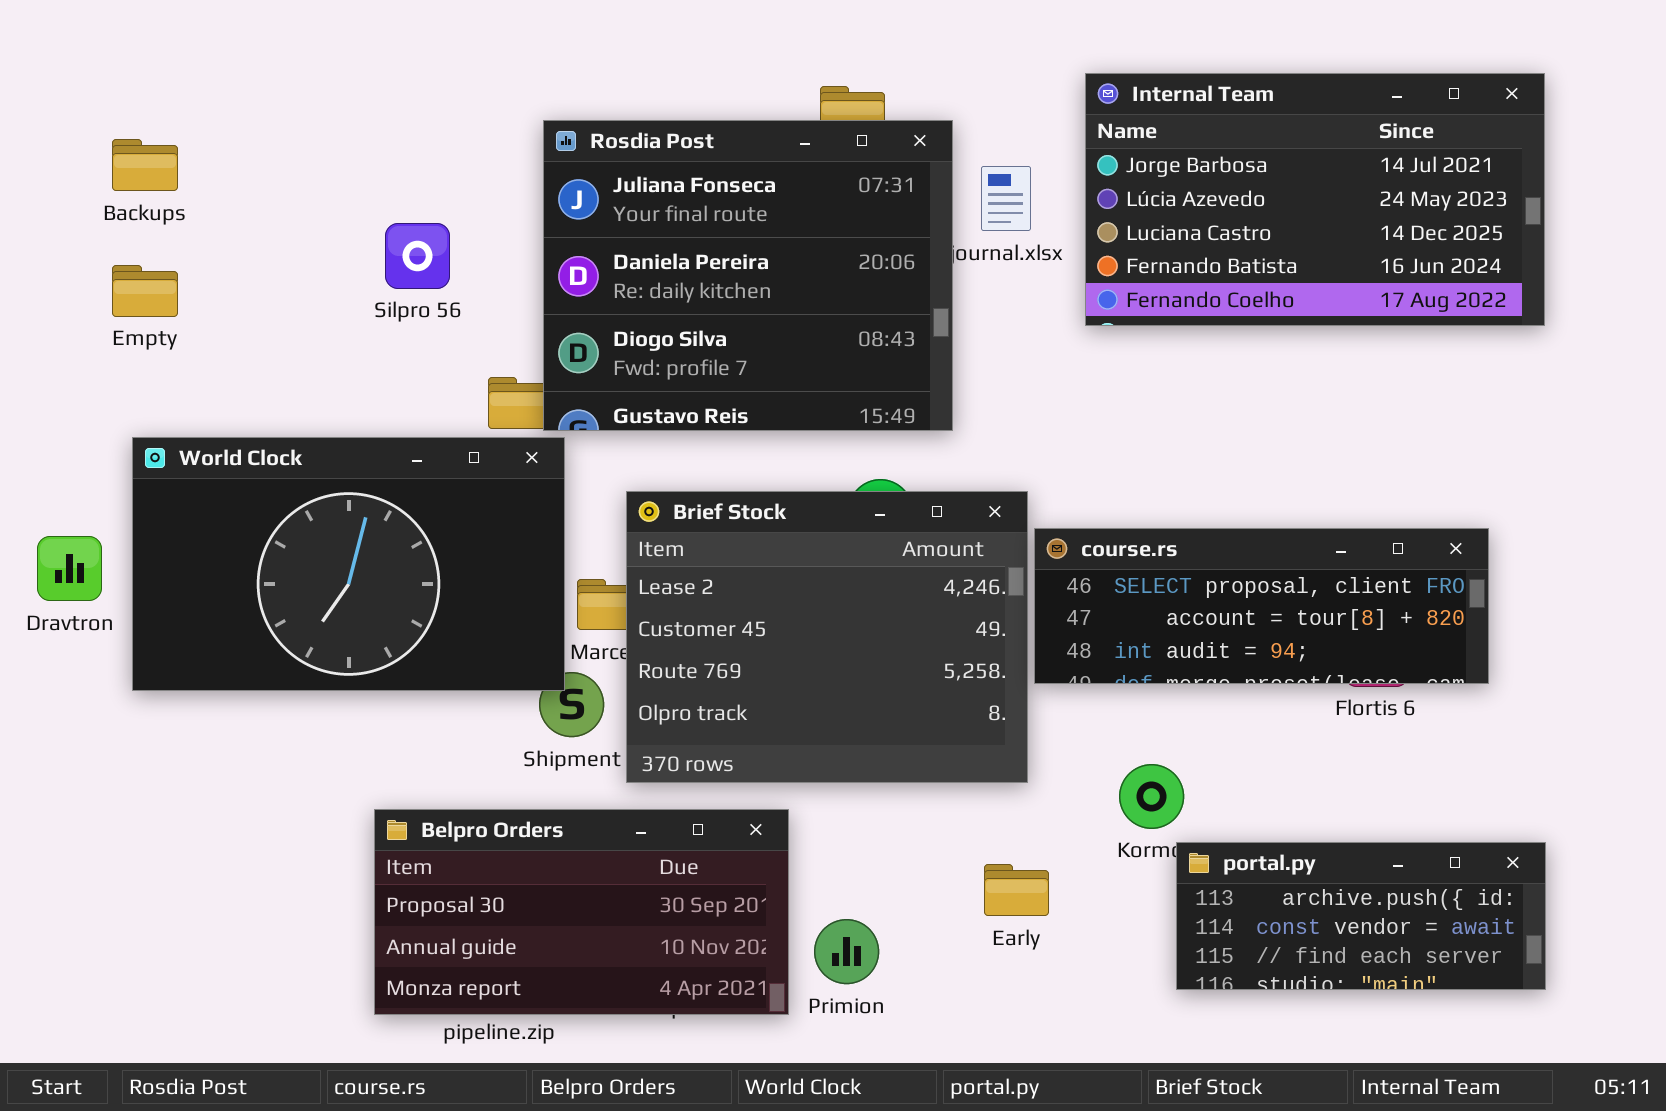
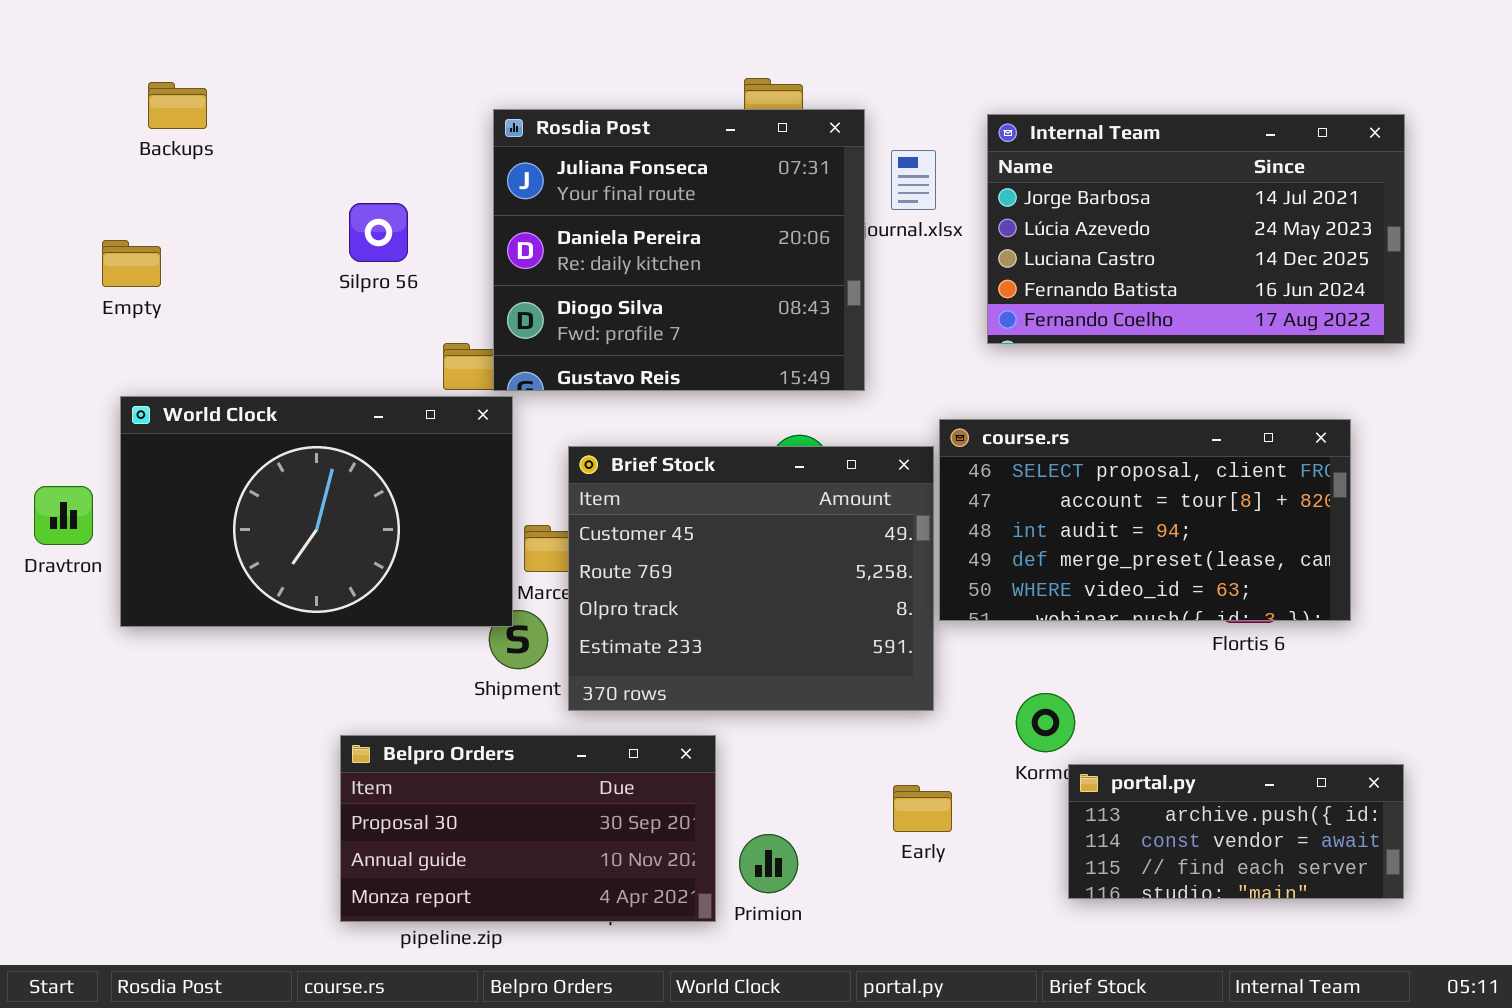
Internal Team: [1085,73,1545,326] -> [987,114,1405,344], moved
Backups: [112,139,178,191] -> [148,82,207,129], moved
Brief Stock: [626,491,1028,783] -> [568,446,934,711], scrolled down 1 row
course.rs: [1034,528,1489,684] -> [939,419,1351,621], resized

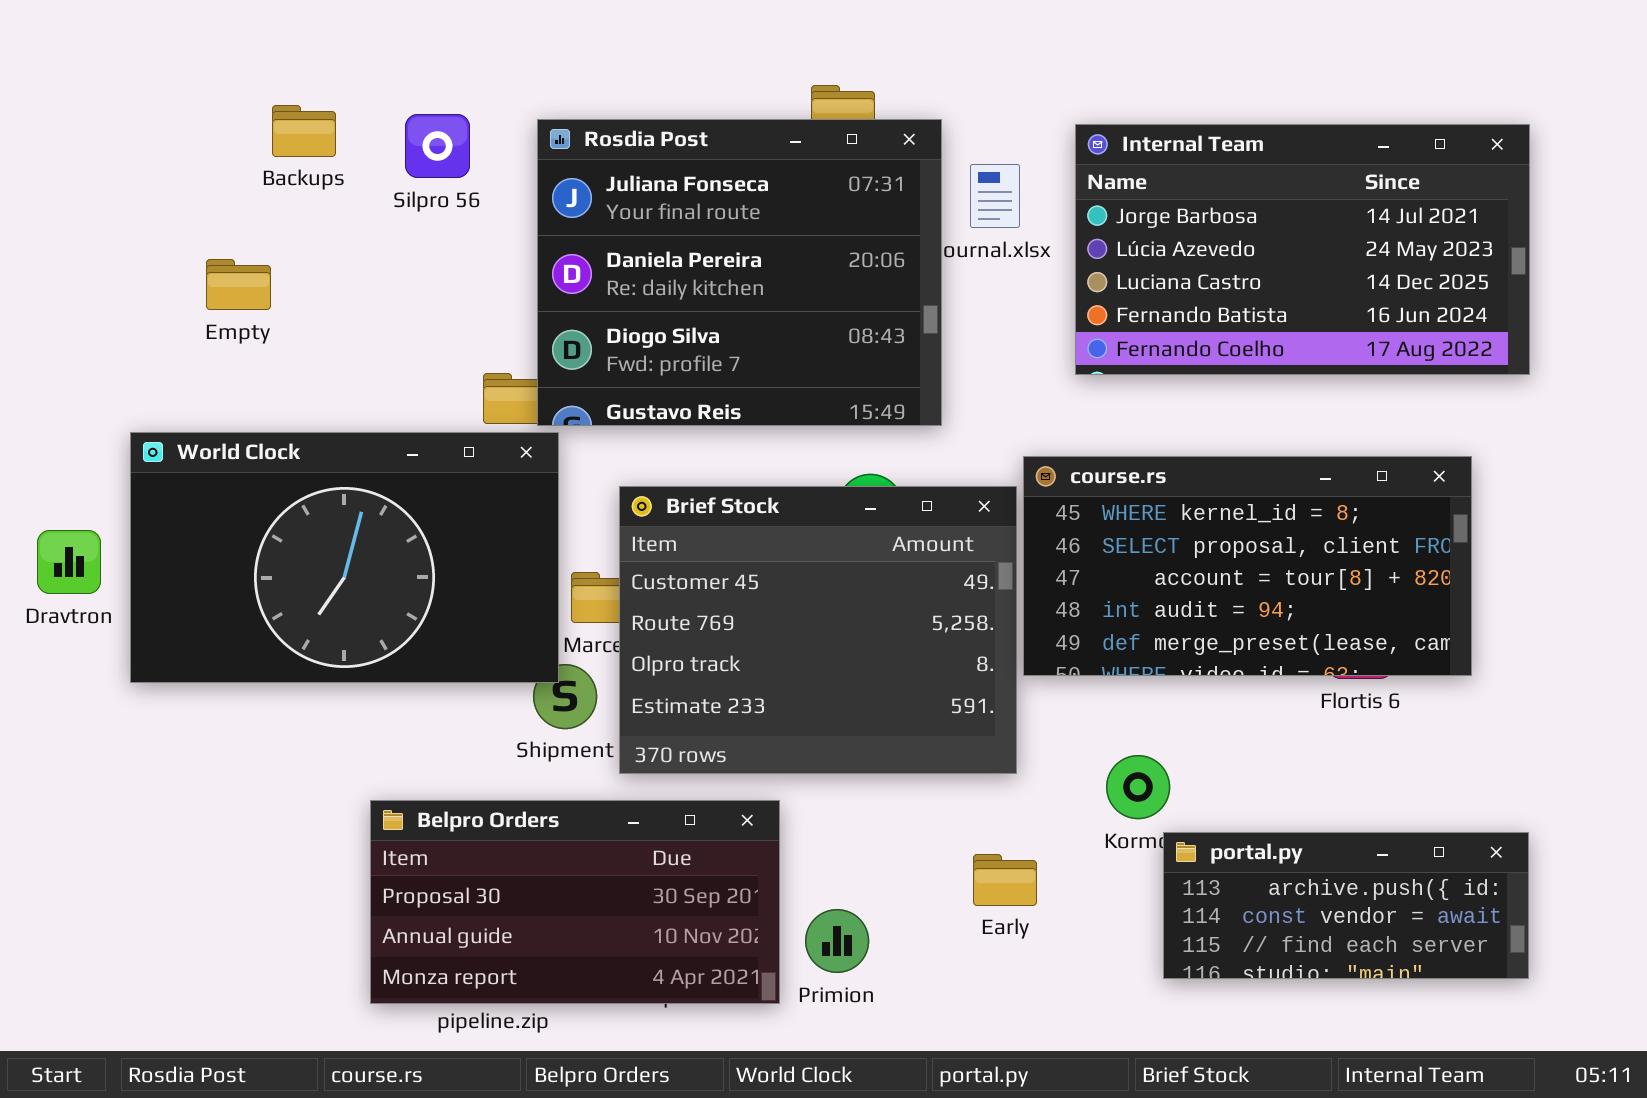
Backups: [148,82,207,129] -> [272,105,336,157], moved
Silpro 56: [349,203,408,262] -> [405,114,470,178], moved
Empty: [102,240,161,287] -> [206,259,271,310], moved
course.rs: [939,419,1351,621] -> [1023,456,1472,676], scrolled up 1 row

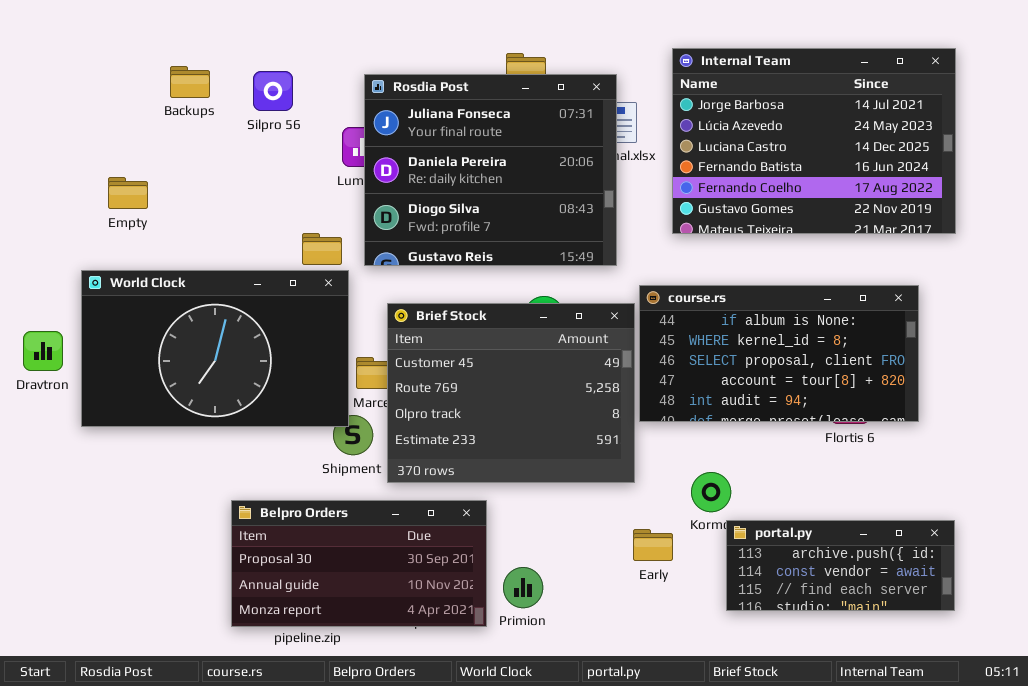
Rosdia Post: [537,119,942,426] -> [364,74,617,266], moved
Internal Team: [1075,124,1530,375] -> [672,48,956,234], resized
Empty: [206,259,271,310] -> [108,177,148,209], moved
course.rs: [1023,456,1472,676] -> [639,285,919,422], scrolled up 1 row
Early: [973,854,1037,906] -> [633,529,673,561], moved

